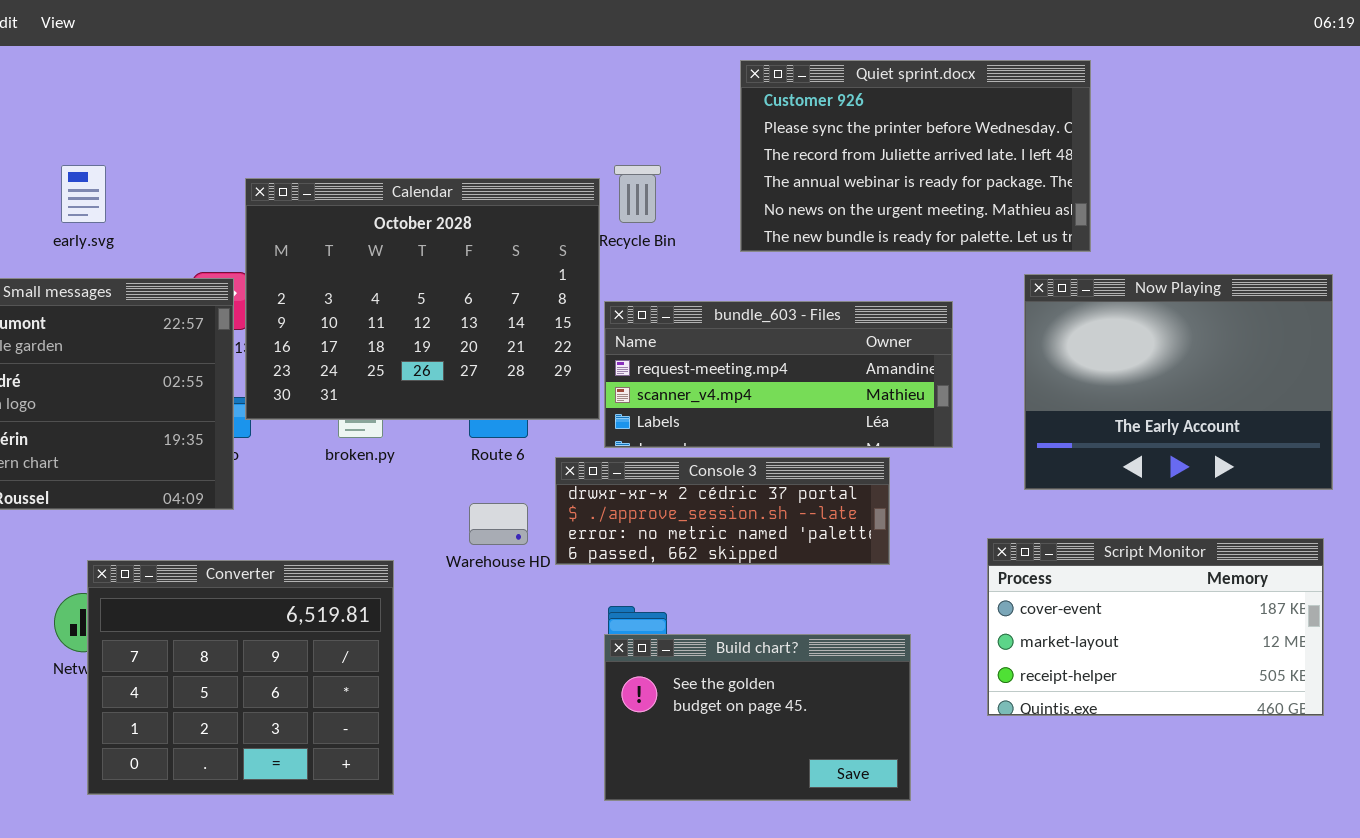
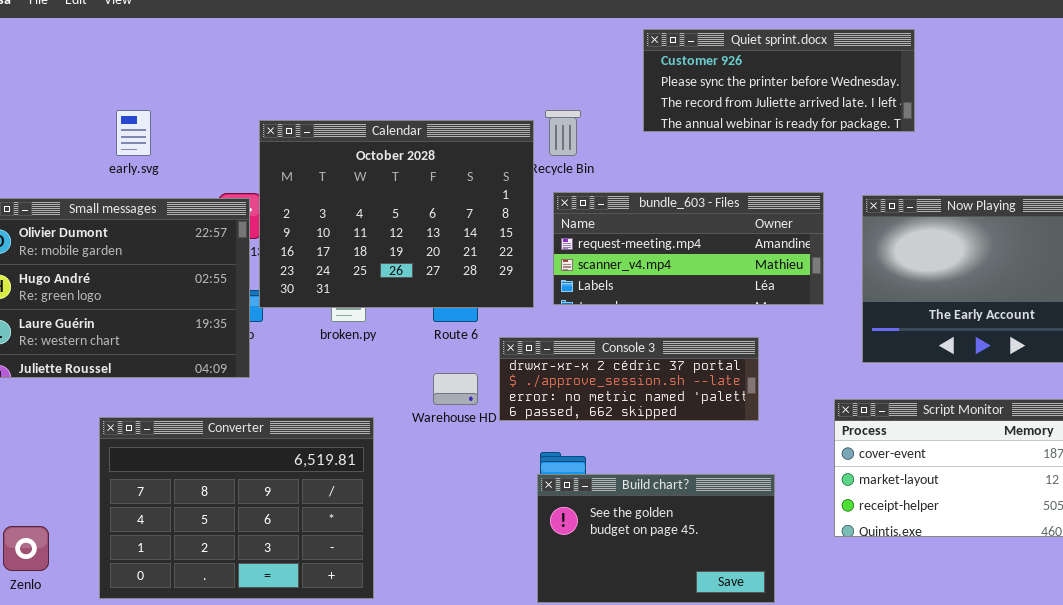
Quiet sprint.docx: [740,60,1091,252] -> [643,29,915,132], resized
bundle_603 - Files: [604,301,953,448] -> [553,192,824,305], moved
Converter: [87,560,394,795] -> [99,417,374,599], resized

